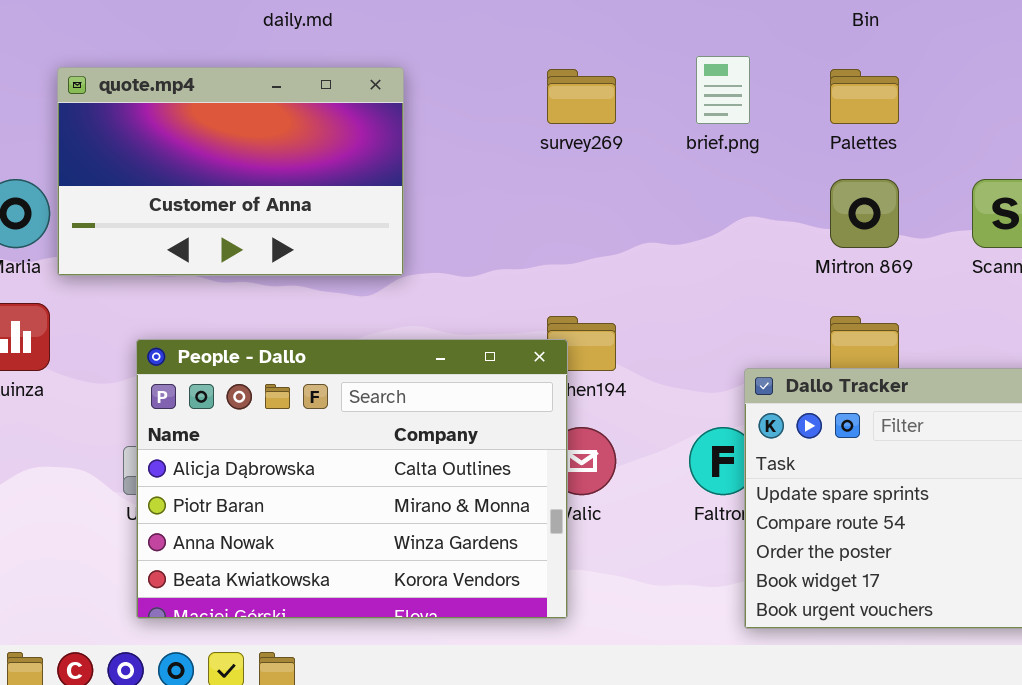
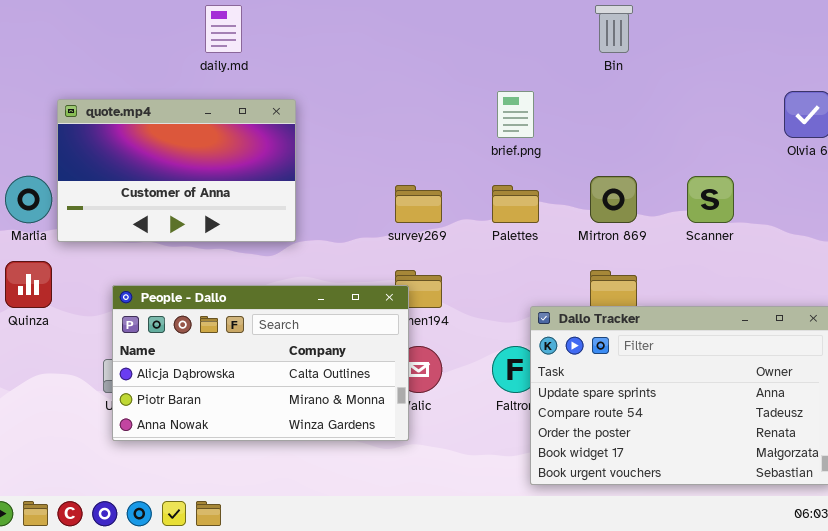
survey269: [547,69,616,124] -> [395,185,442,223], moved
Palettes: [830,69,899,124] -> [492,185,539,223], moved
People - Dallo: [136,339,568,619] -> [112,285,409,441], resized

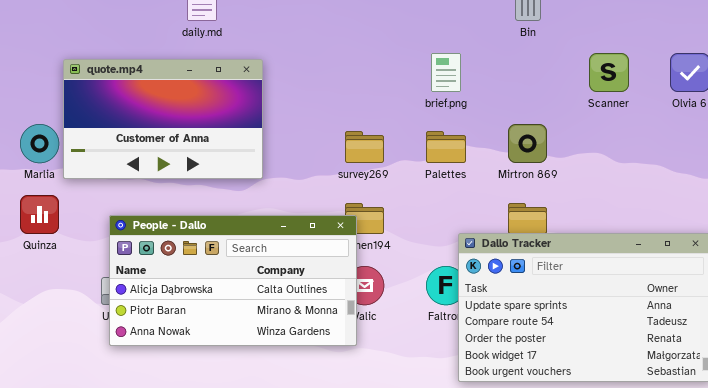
Scanner: [687,176,734,223] -> [589,53,629,92], moved

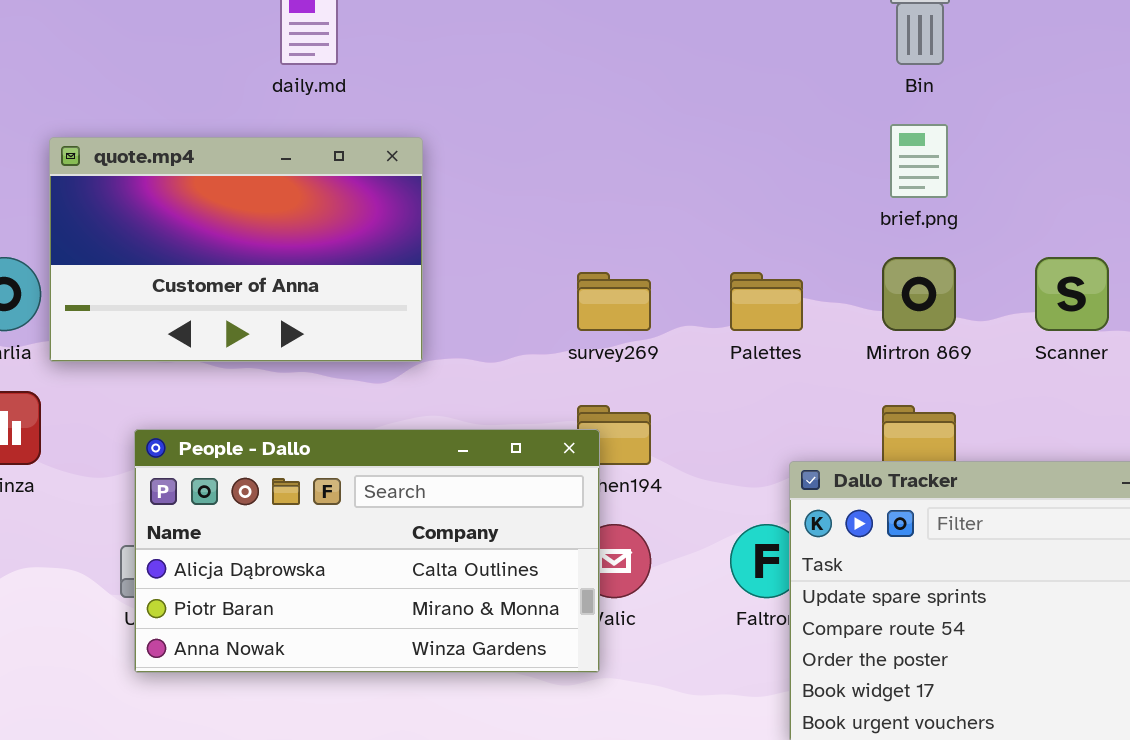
brief.png: [431,53,461,92] -> [890,124,948,198], moved
Scanner: [589,53,629,92] -> [1035,257,1109,331], moved

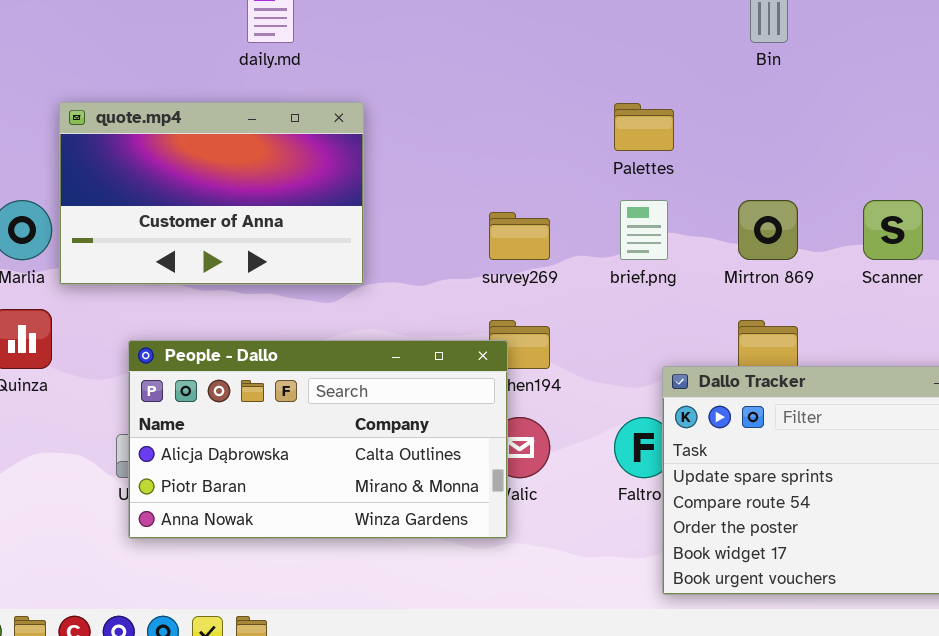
brief.png: [890,124,948,198] -> [620,200,668,260], moved
Palettes: [730,272,803,331] -> [614,103,674,151], moved

